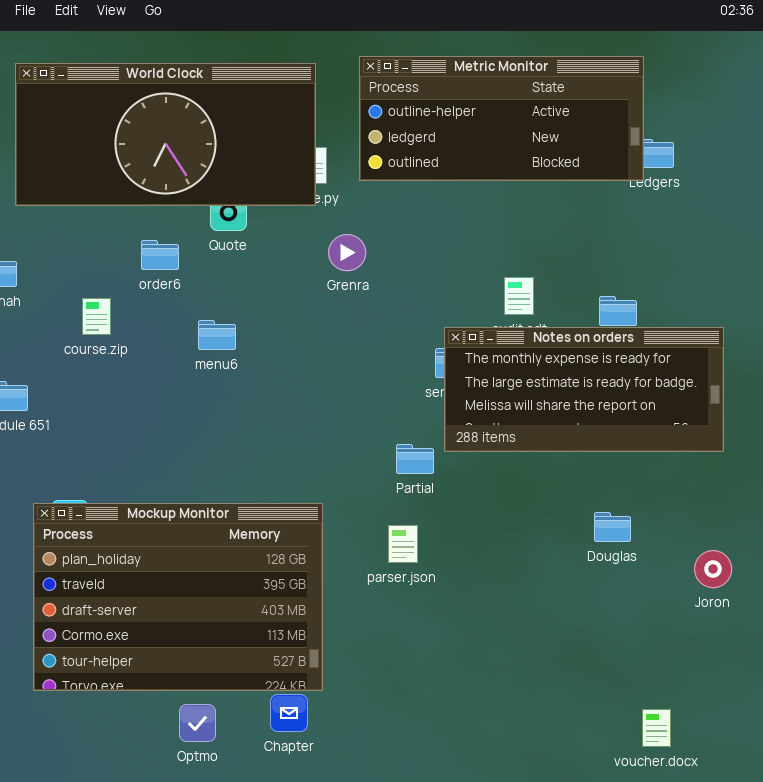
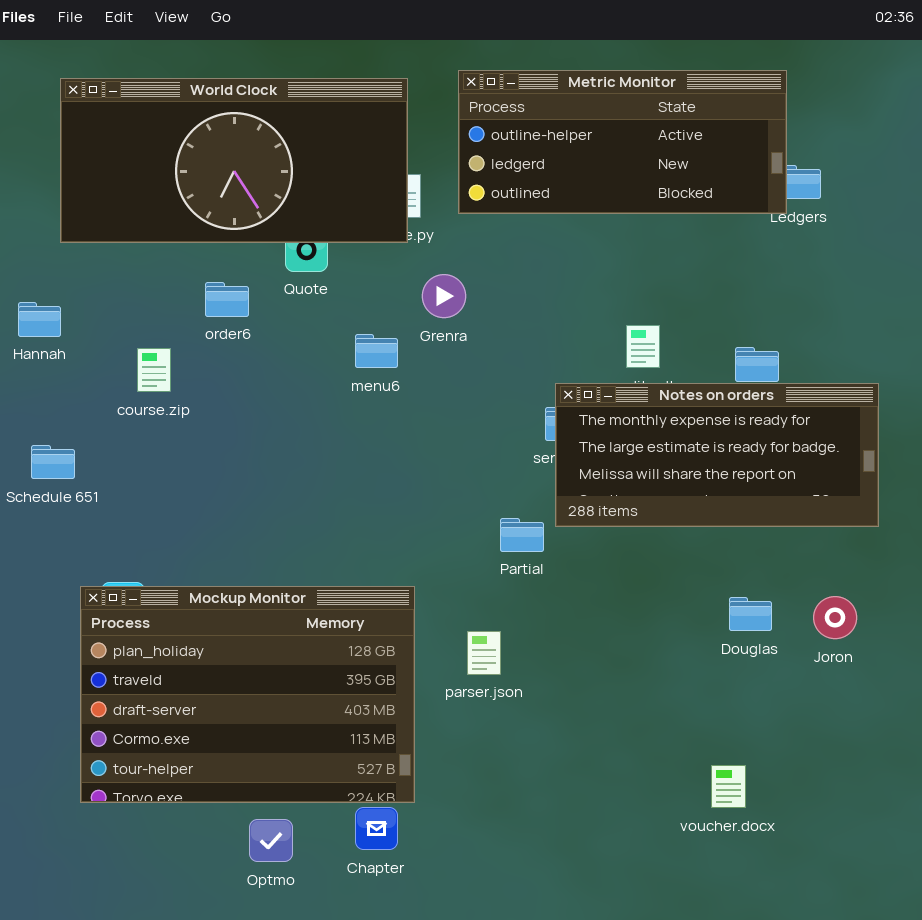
menu6: [198,320,236,350] -> [355,334,398,368], moved
parser.json: [388,525,418,563] -> [467,631,501,675], moved
Joron: [694,550,732,588] -> [813,596,857,639], moved
voucher.docx: [642,709,671,747] -> [711,765,746,808], moved

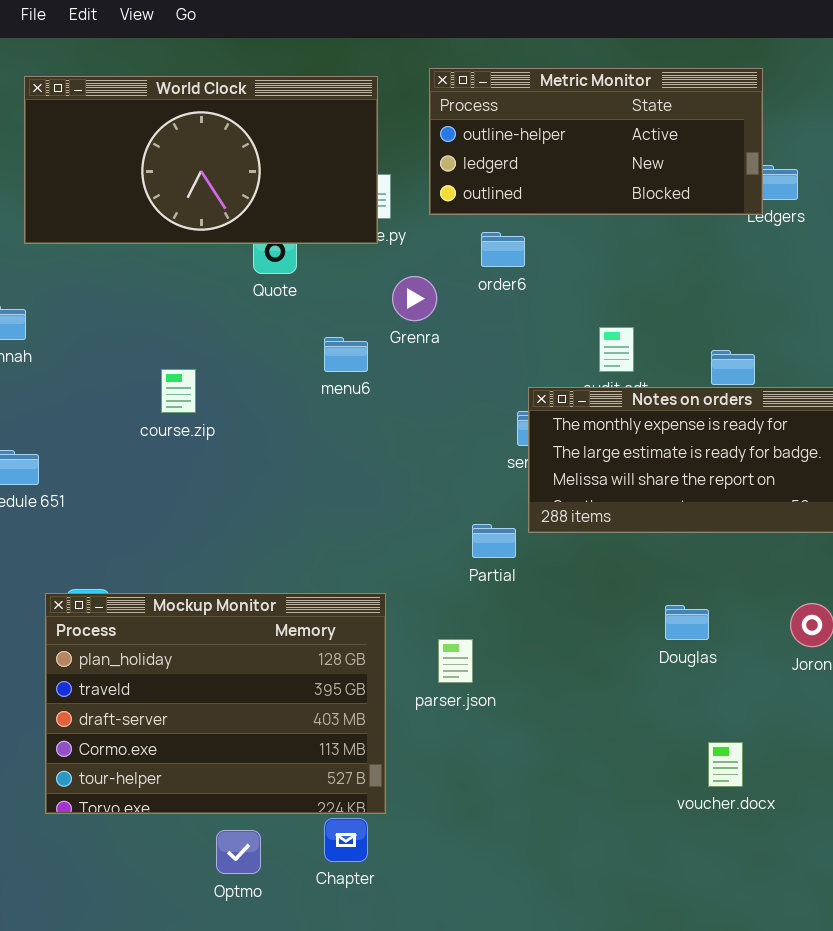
order6: [205,282,249,317] -> [481,232,525,267], moved
course.zip: [137,348,171,392] -> [161,369,196,413], moved
Douglas: [729,597,772,631] -> [665,605,709,640], moved
voucher.docx: [711,765,746,808] -> [708,742,743,787], moved

